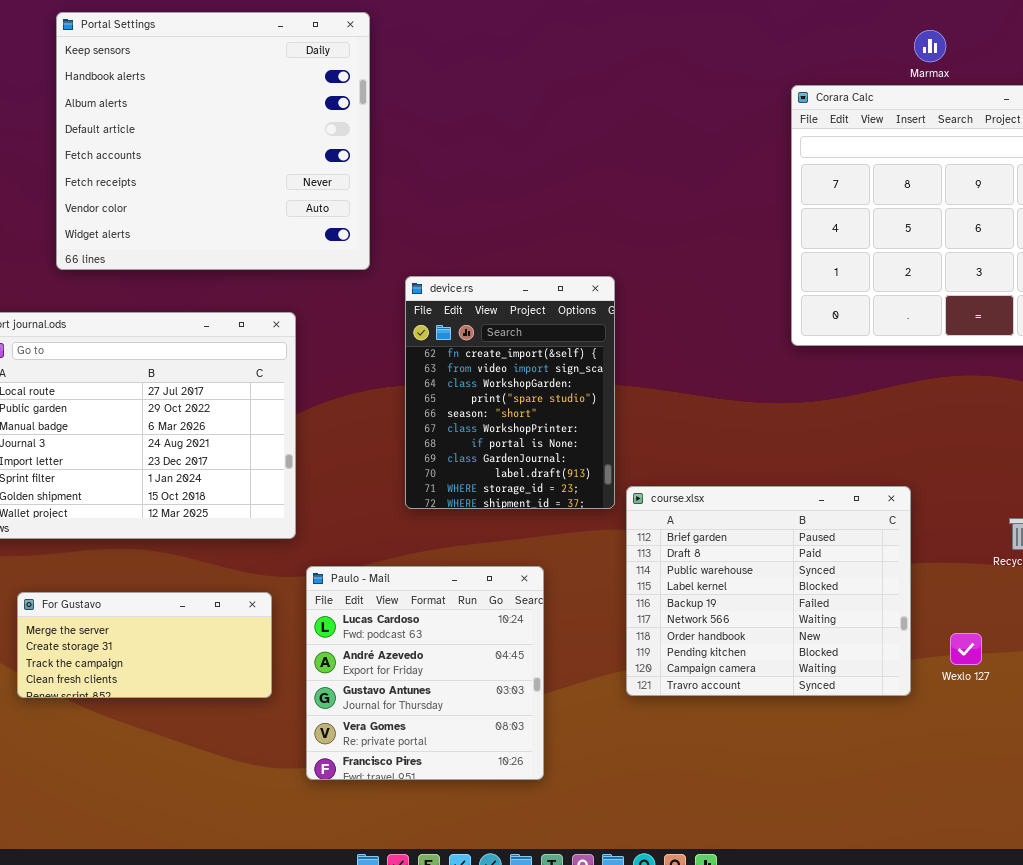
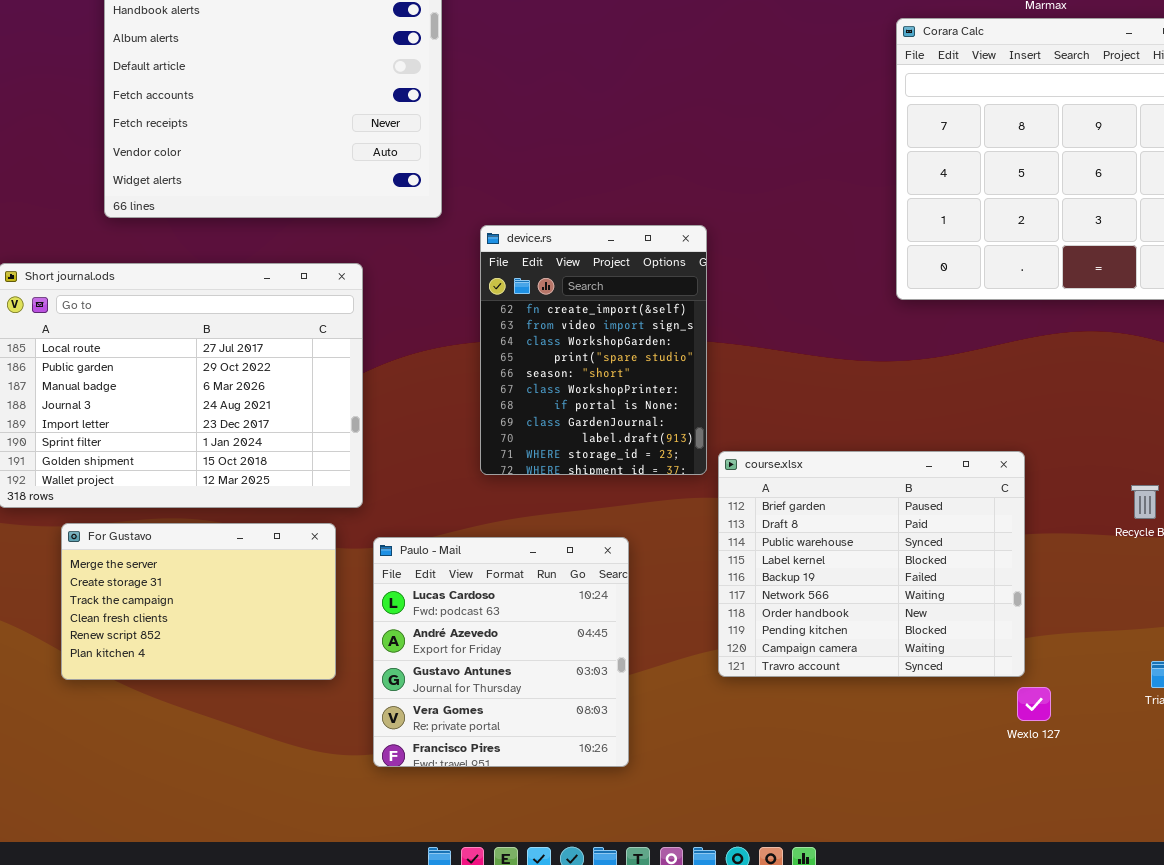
For Gustavo: [17,592,272,698] -> [61,523,336,680], resized
Wexlo 127: [950,633,982,665] -> [1017,687,1051,721], moved

